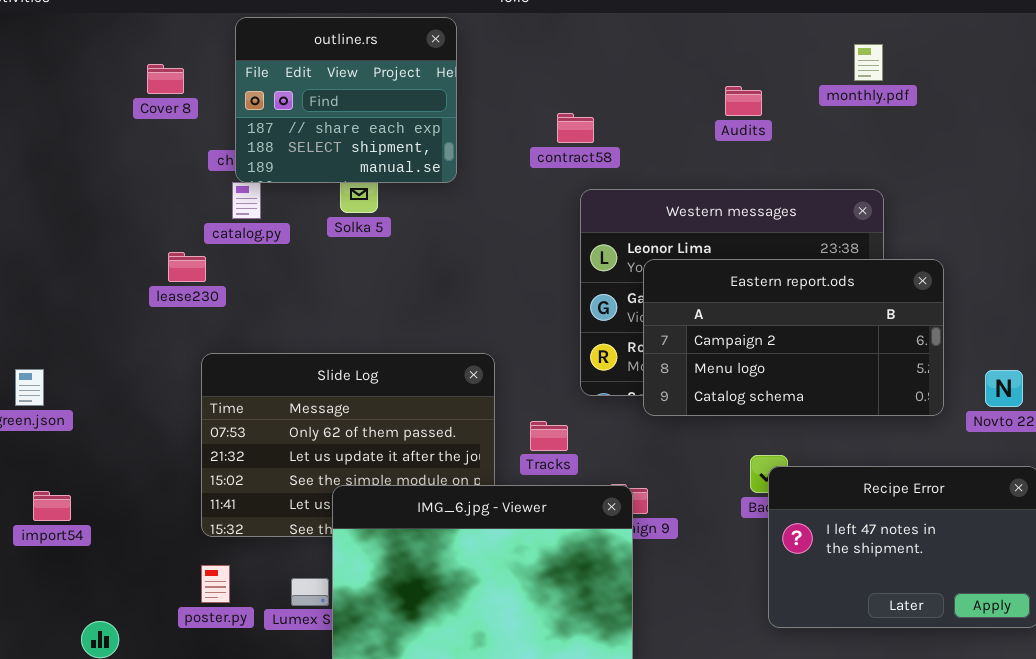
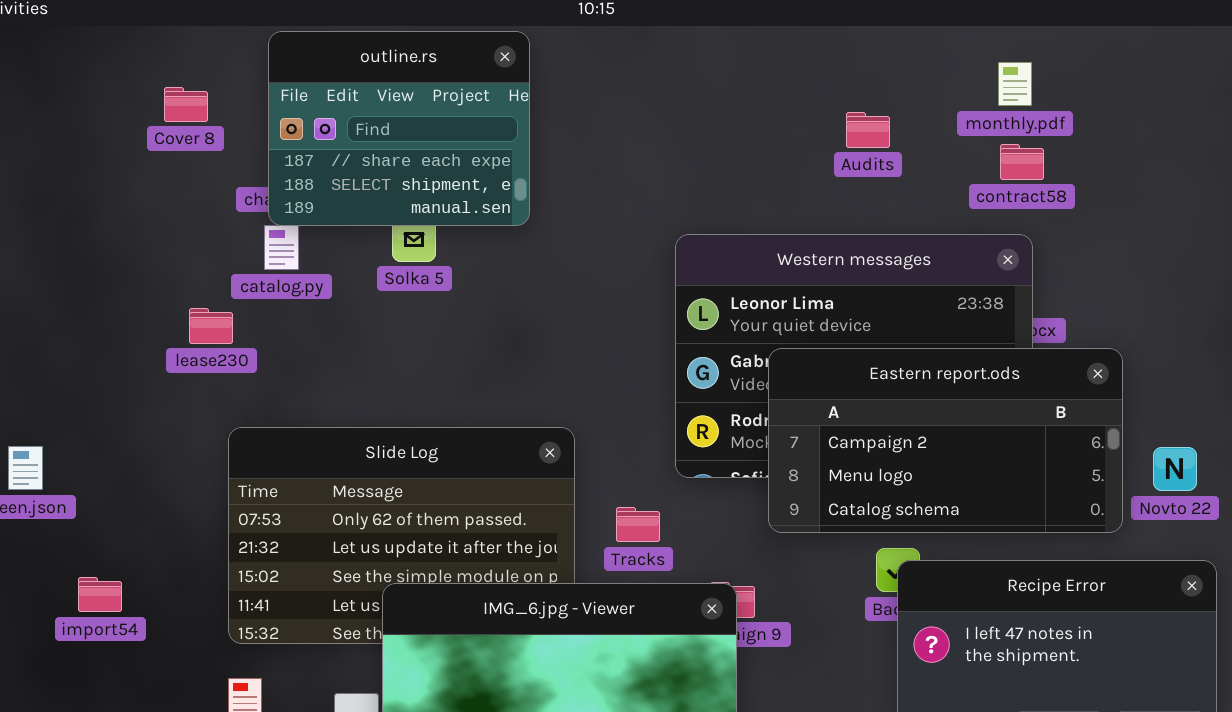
contract58: [557,113,594,143] -> [1000,144,1044,180], moved
Eastern report.ods: [643,259,944,416] -> [768,348,1123,533], moved
import54: [33,491,71,521] -> [78,577,122,612], moved

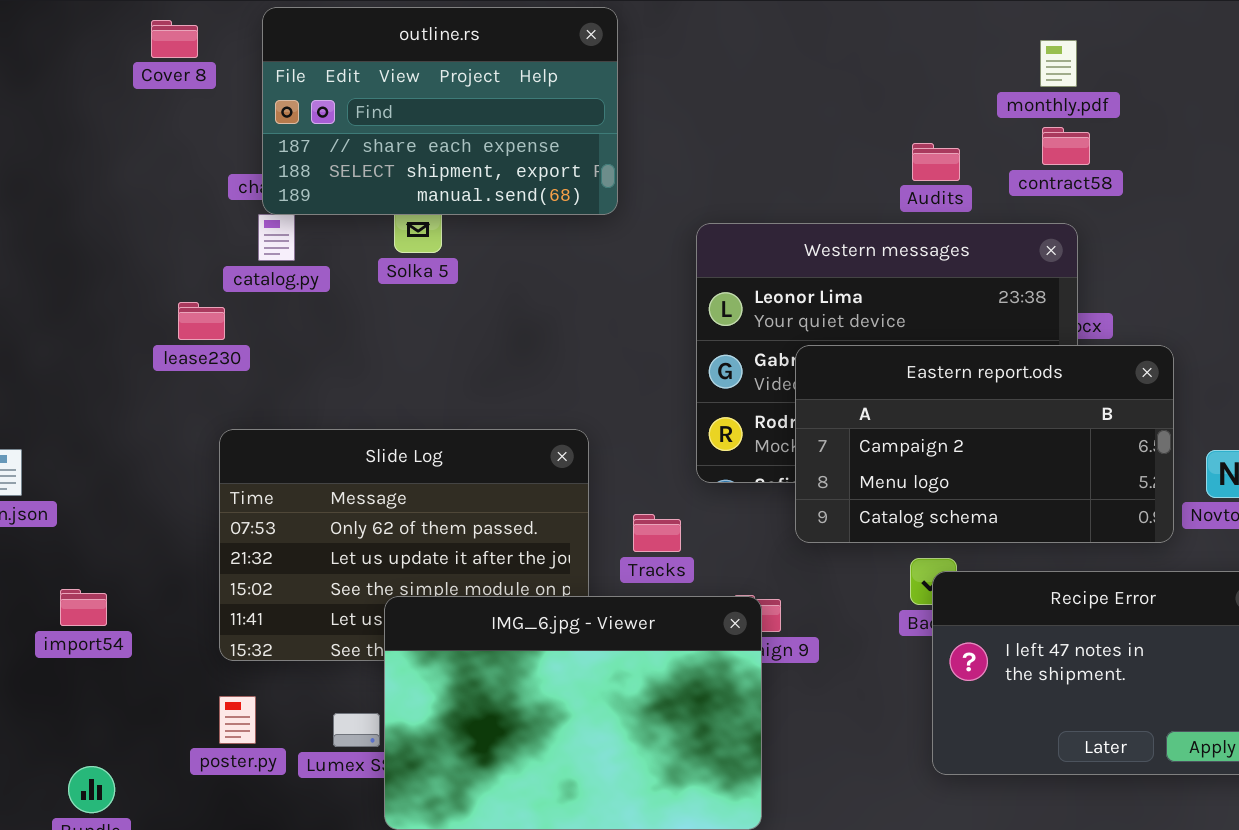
outline.rs: [268,31,530,226] -> [262,7,618,215], resized
Cover 8: [164,87,208,122] -> [151,20,198,58], moved
Audits: [846,112,890,148] -> [912,143,960,181], moved

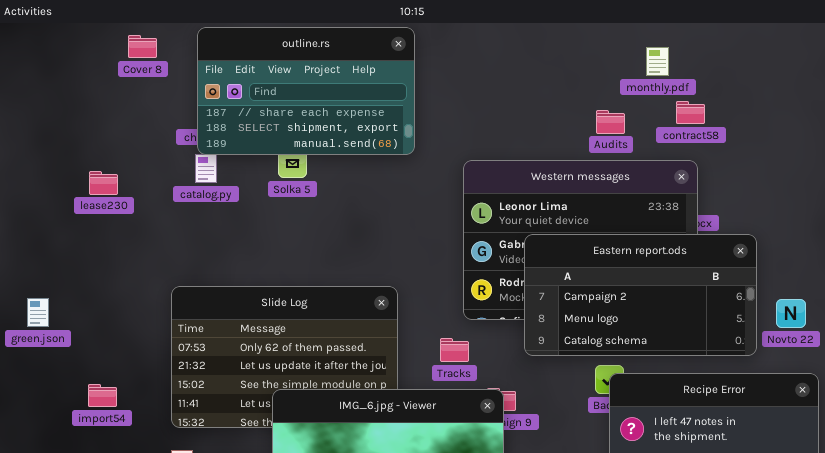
monthly.pdf: [1040,40,1077,87] -> [646,47,669,76], moved
lease230: [178,302,225,340] -> [89,171,118,195], moved
Tracks: [633,514,681,552] -> [440,338,469,362], moved
import54: [60,589,107,626] -> [88,384,117,407], moved

